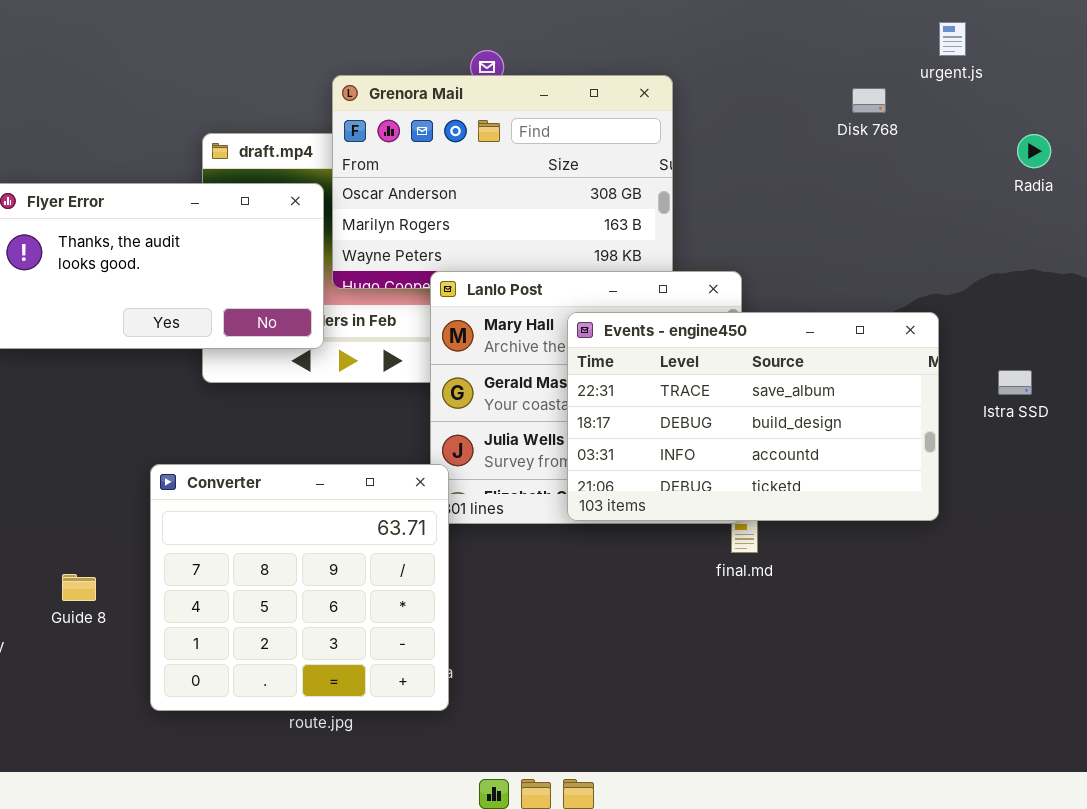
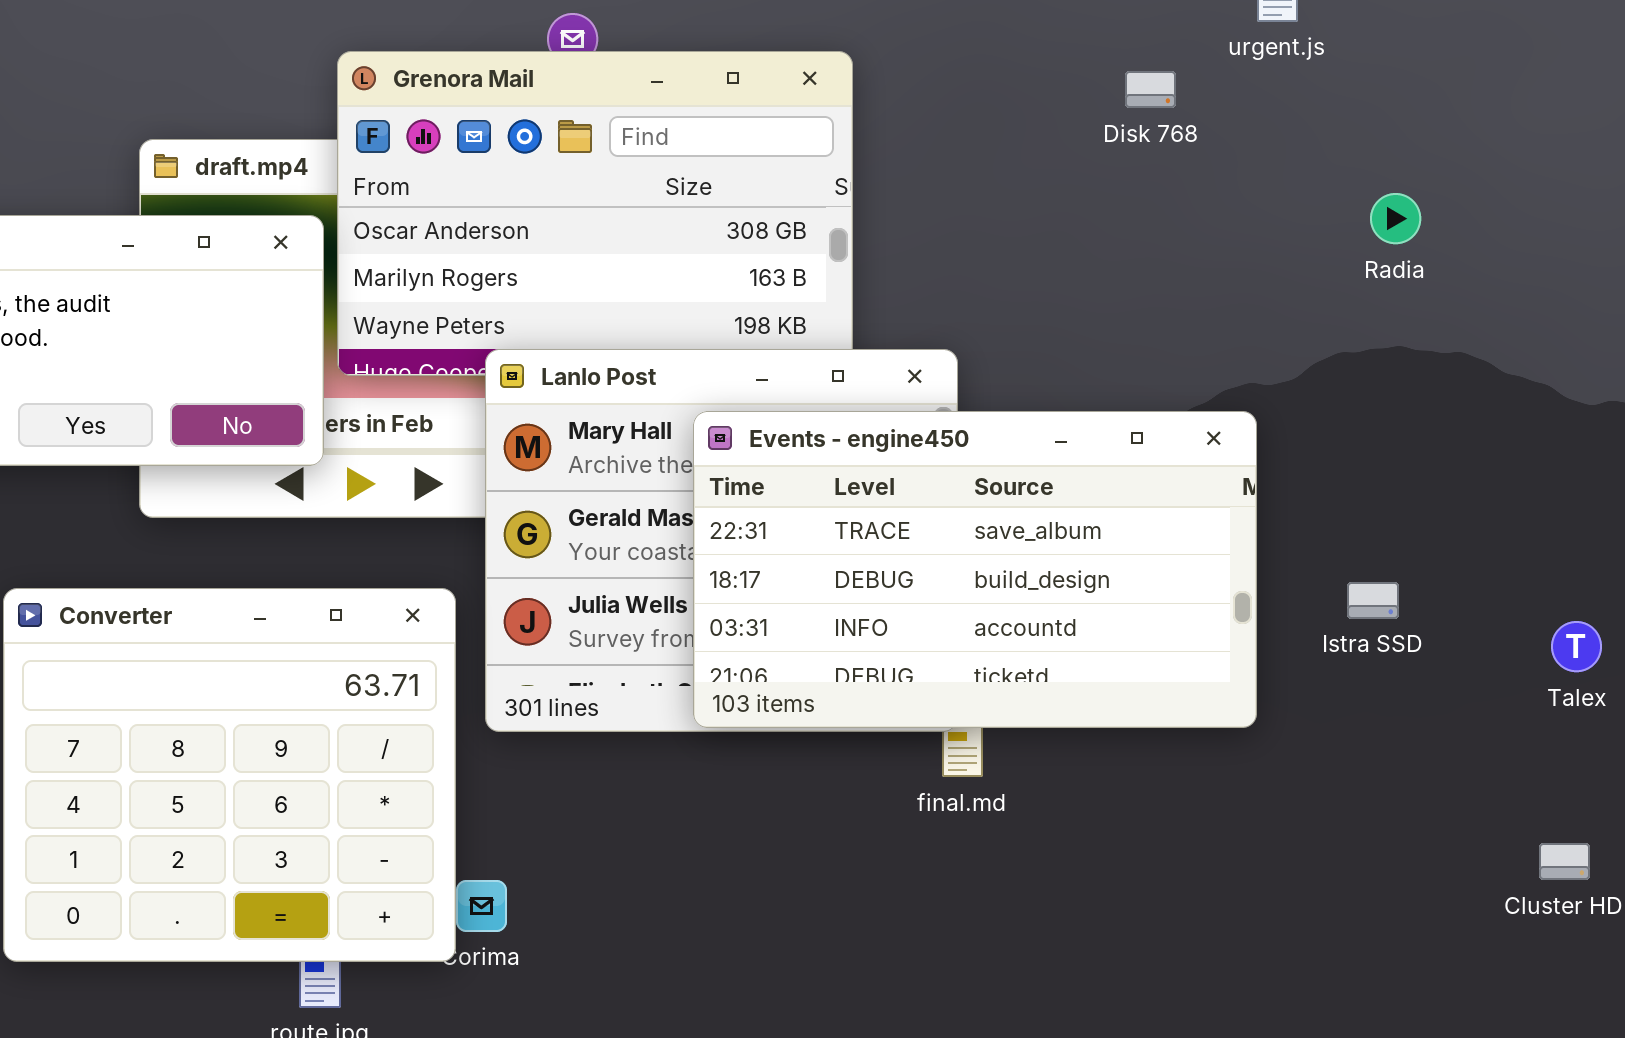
Radia: [1017,134,1051,168] -> [1370,193,1421,244], moved
Istra SSD: [998,370,1032,395] -> [1347,582,1399,619], moved
Converter: [150,464,449,711] -> [3,588,456,962], moved

